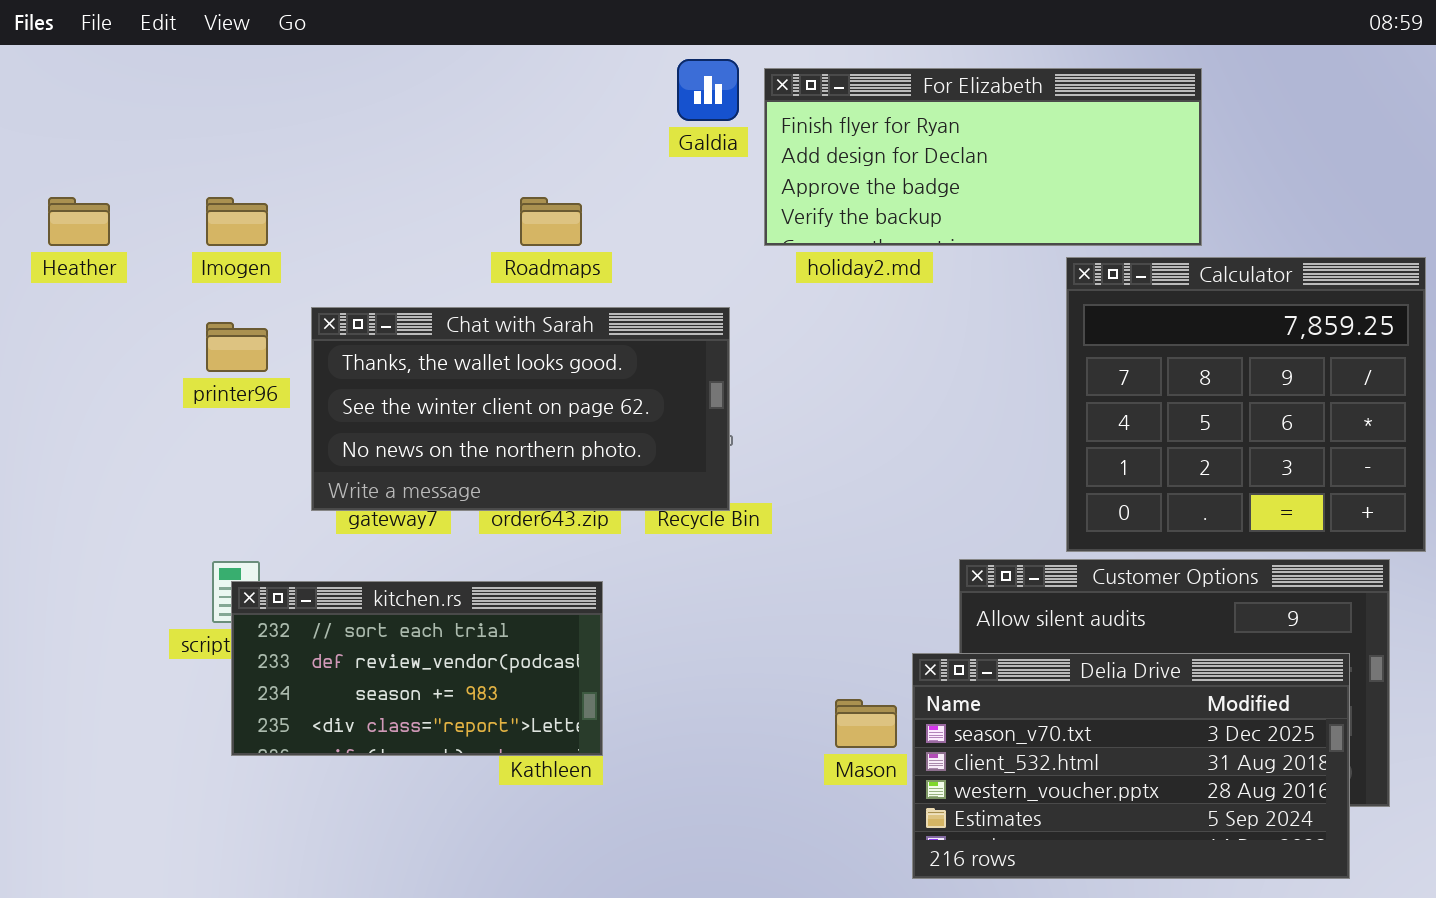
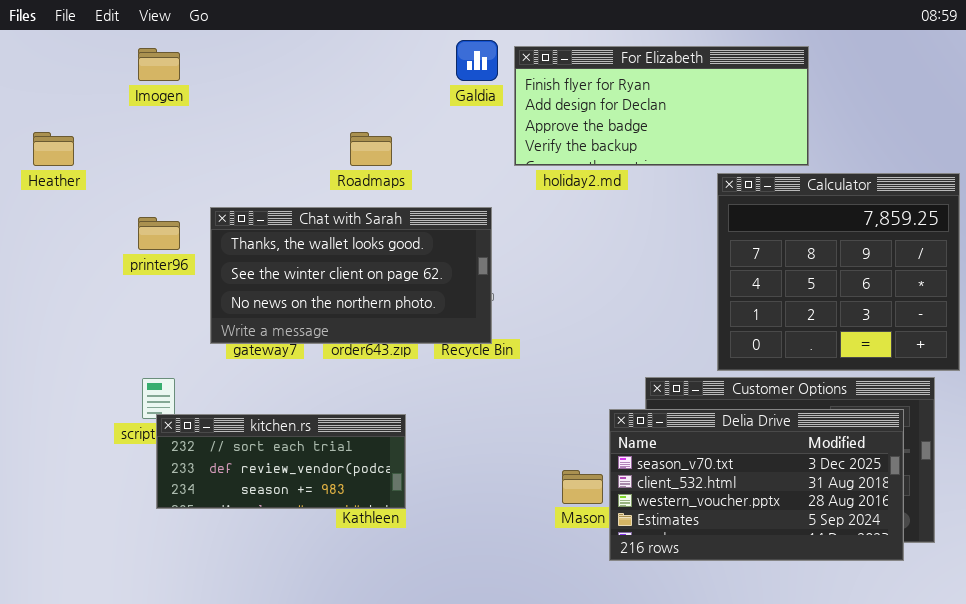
Imogen: [206,197,268,246] -> [138,48,180,81], moved
kitchen.rs: [231,581,603,756] -> [156,414,406,509], resized
Delia Drive: [912,653,1350,879] -> [609,409,904,561], moved

